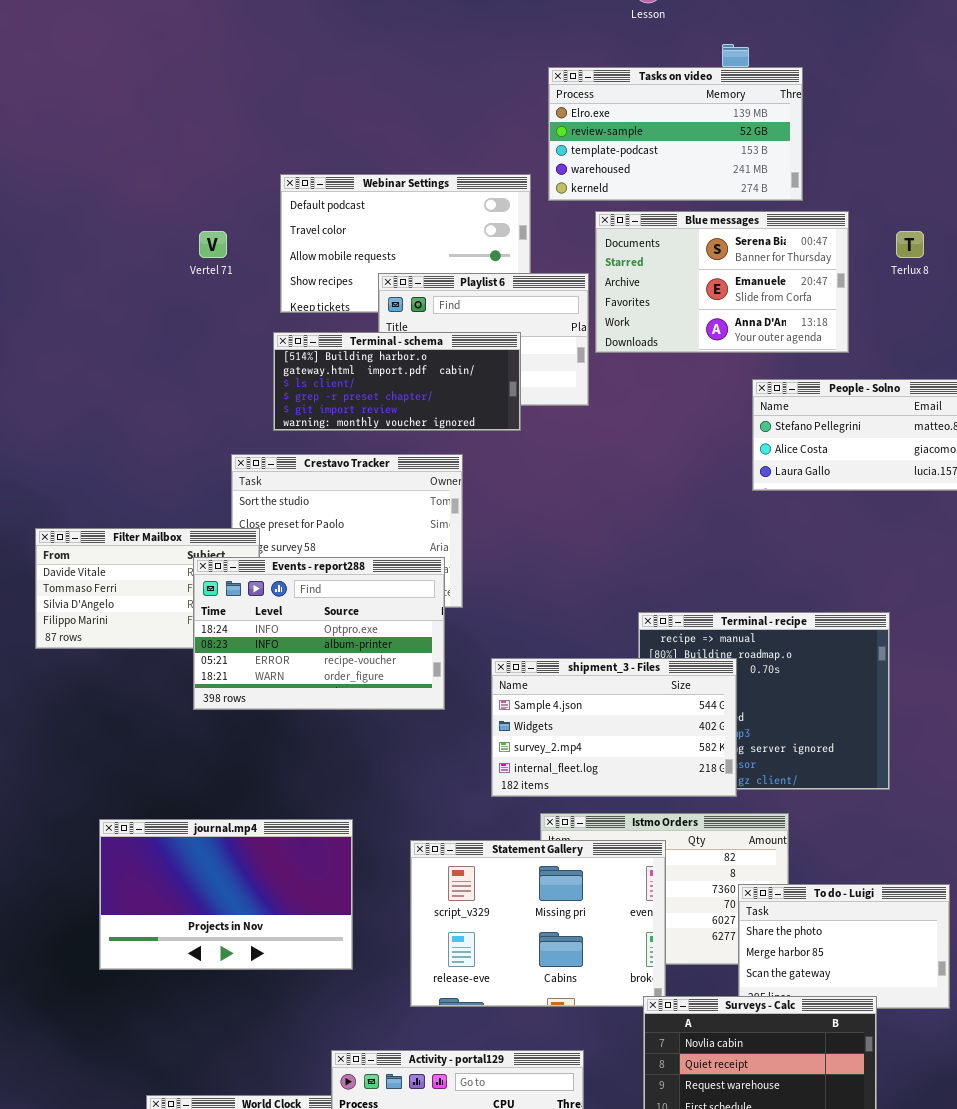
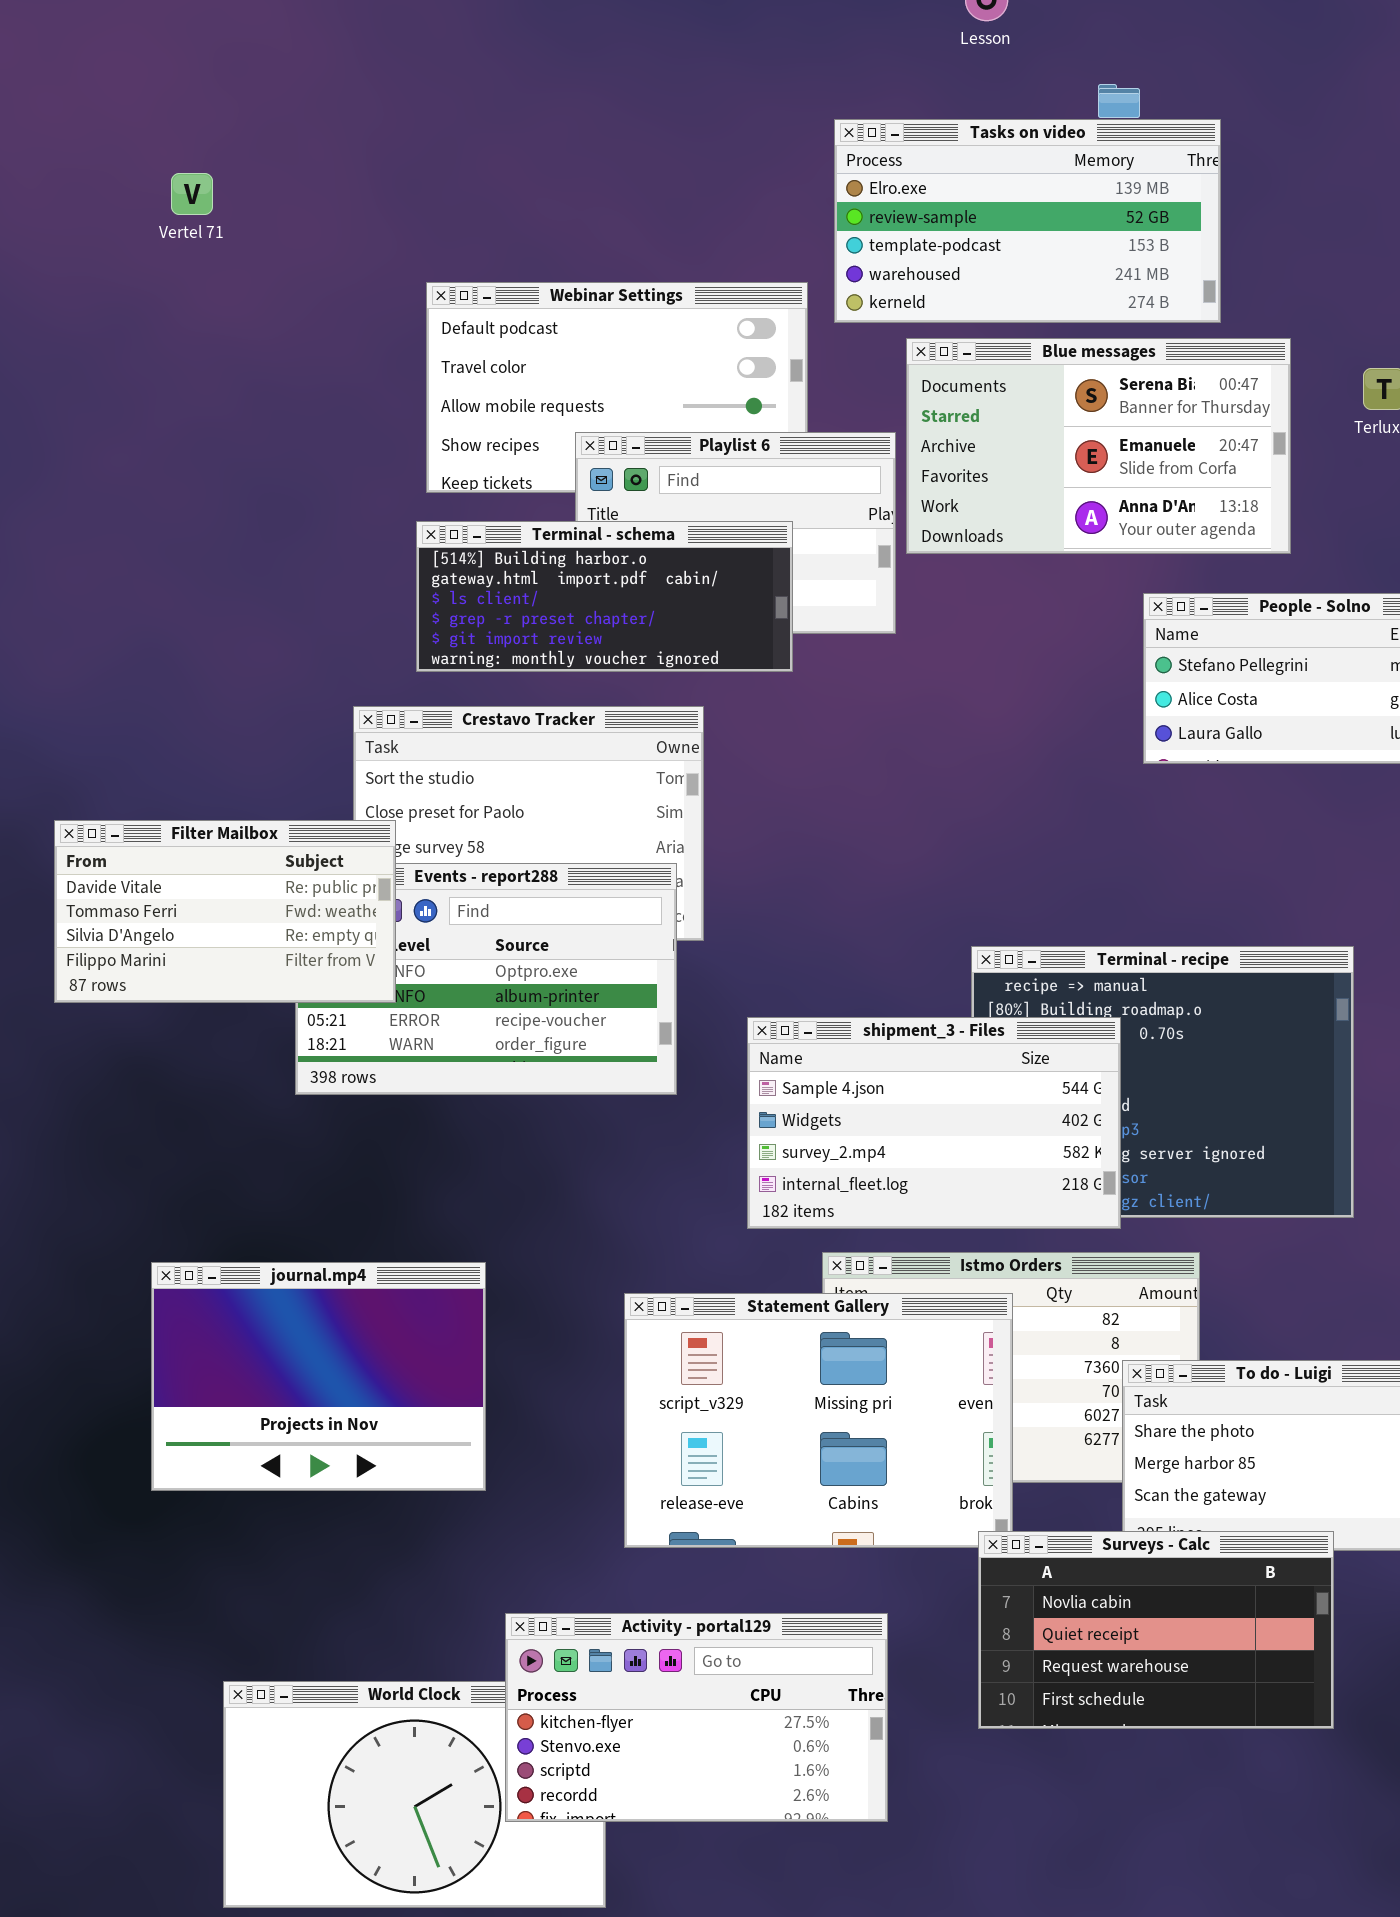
Vertel 71: [199,231,227,258] -> [171,173,213,215], moved
Filter Mailbox: [35,528,260,649] -> [54,820,396,1003], raised
journal.mp4: [99,819,353,970] -> [151,1262,486,1491], resized

